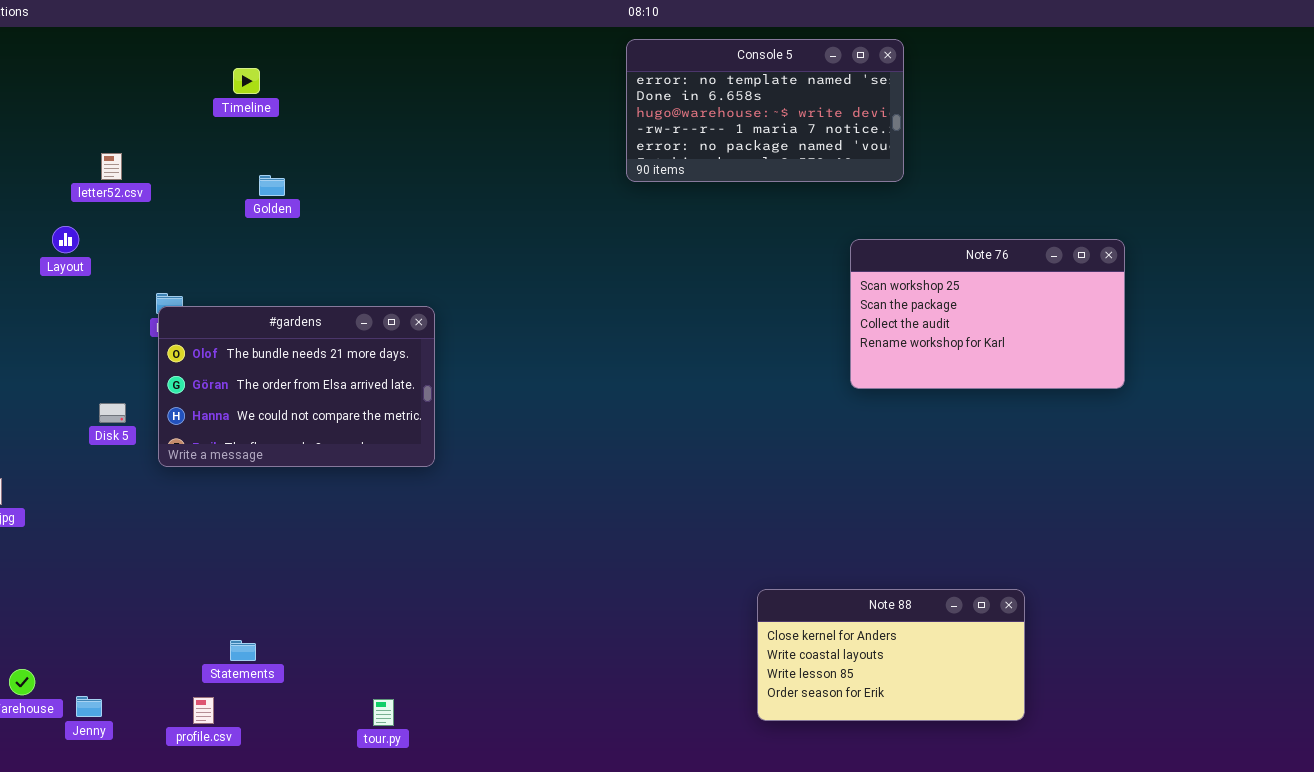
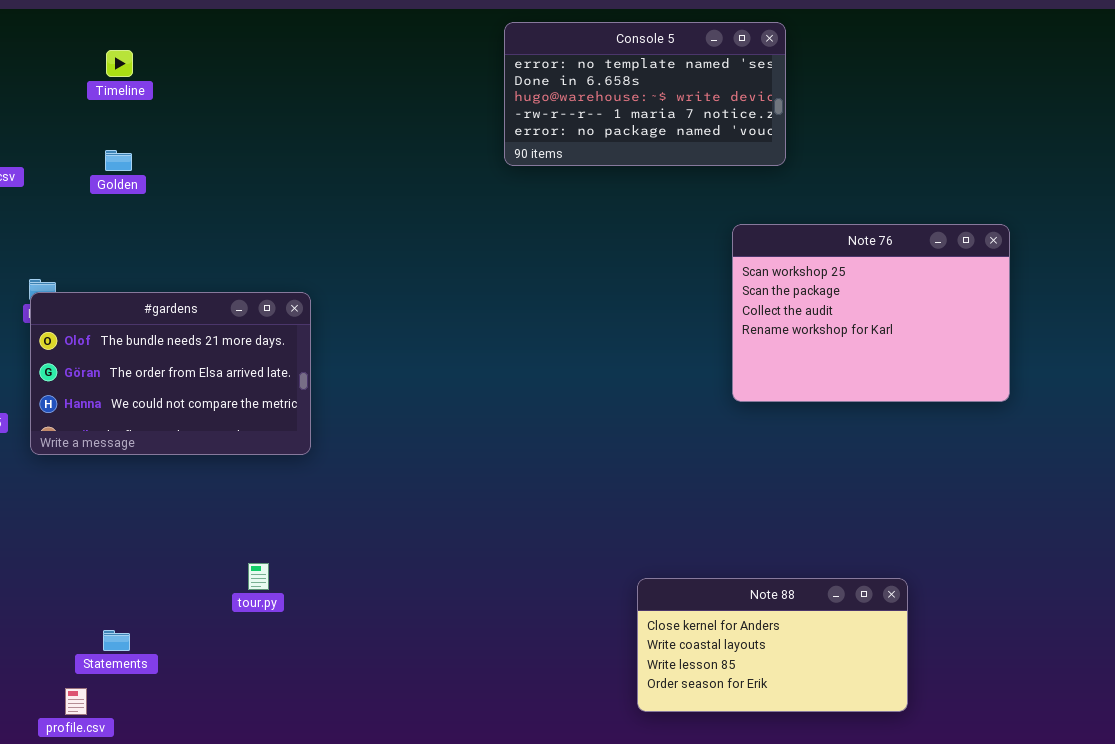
Golden: [259,175,285,196] -> [105,150,132,171], moved
Note 76: [850,239,1125,389] -> [732,224,1010,402], resized
tour.py: [373,699,394,726] -> [248,563,269,590], moved

